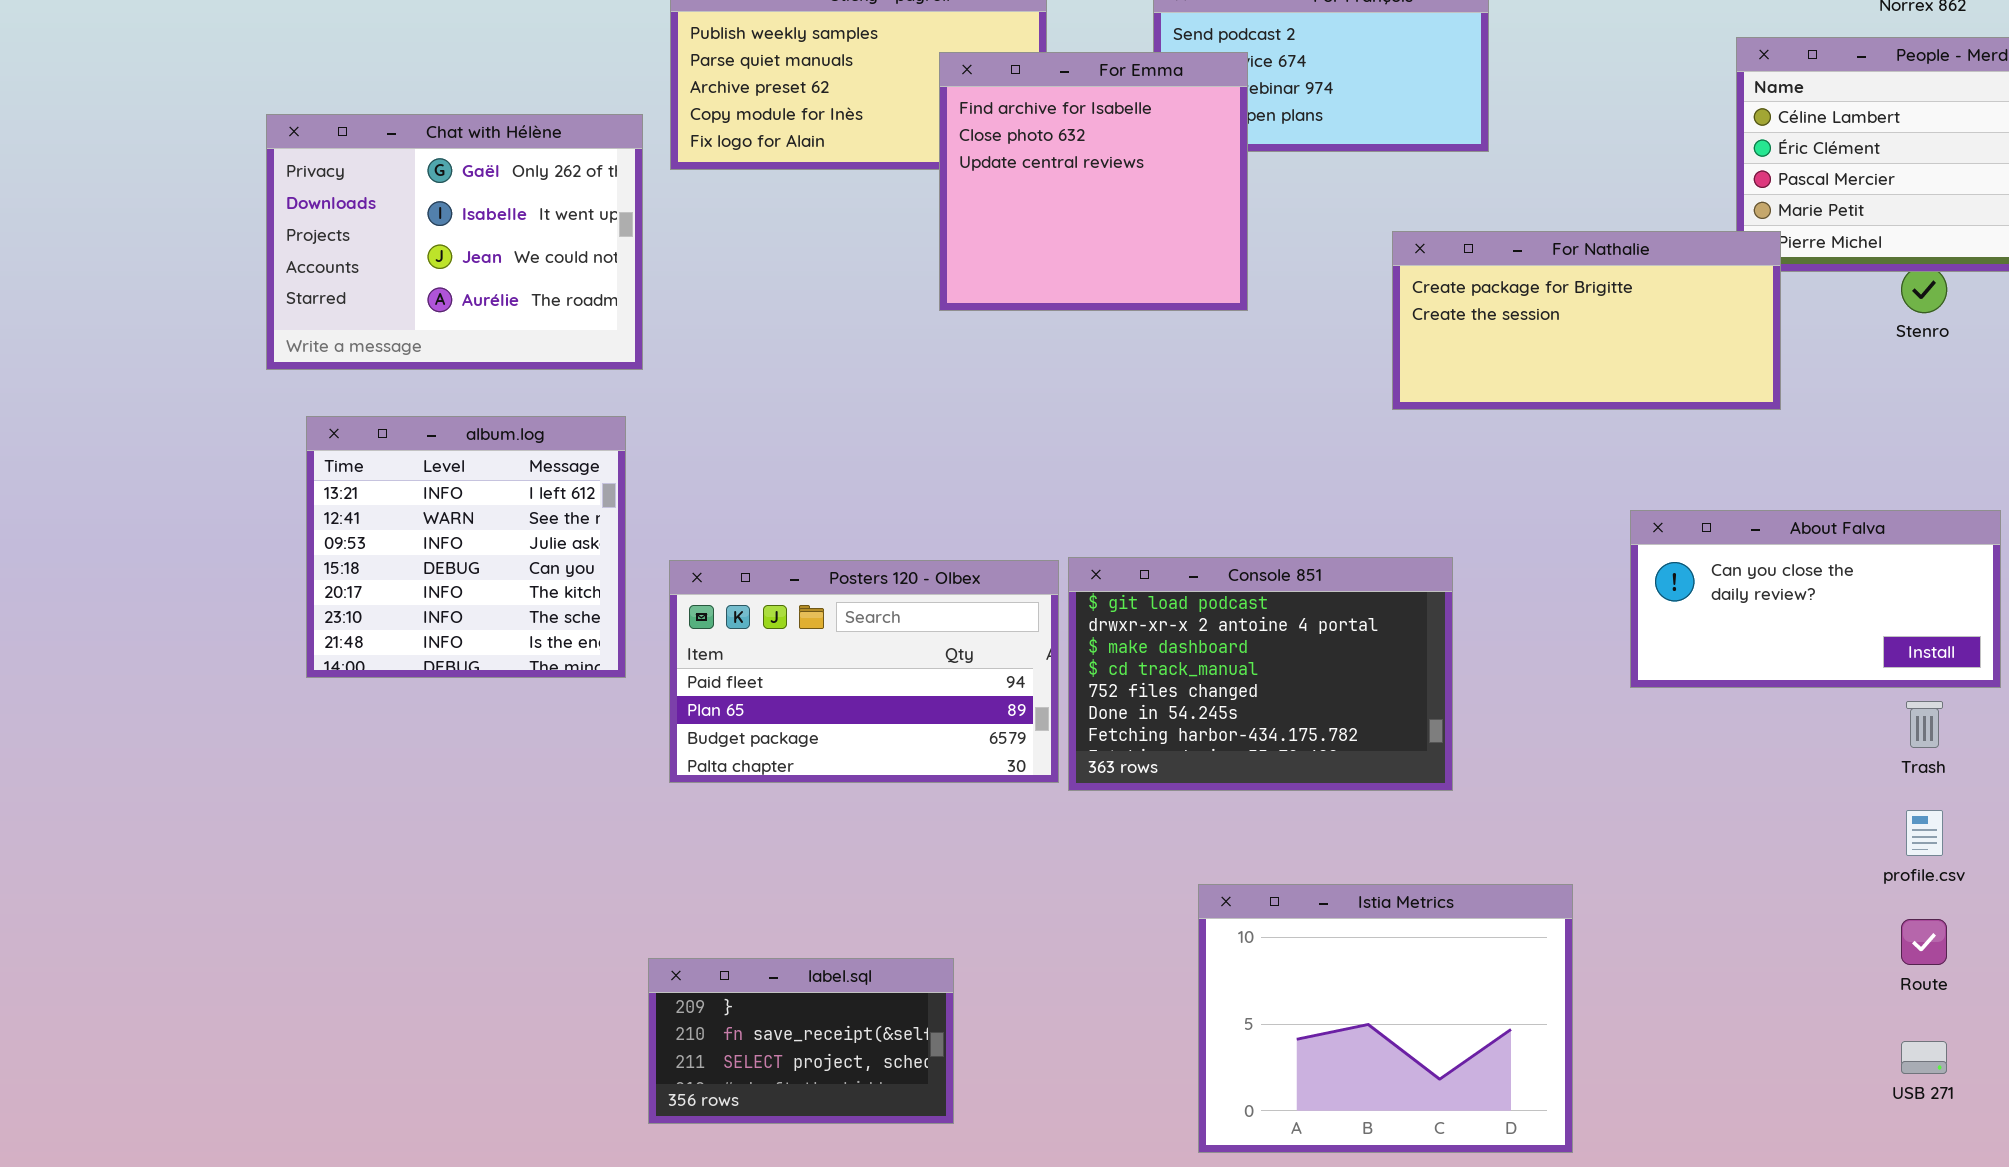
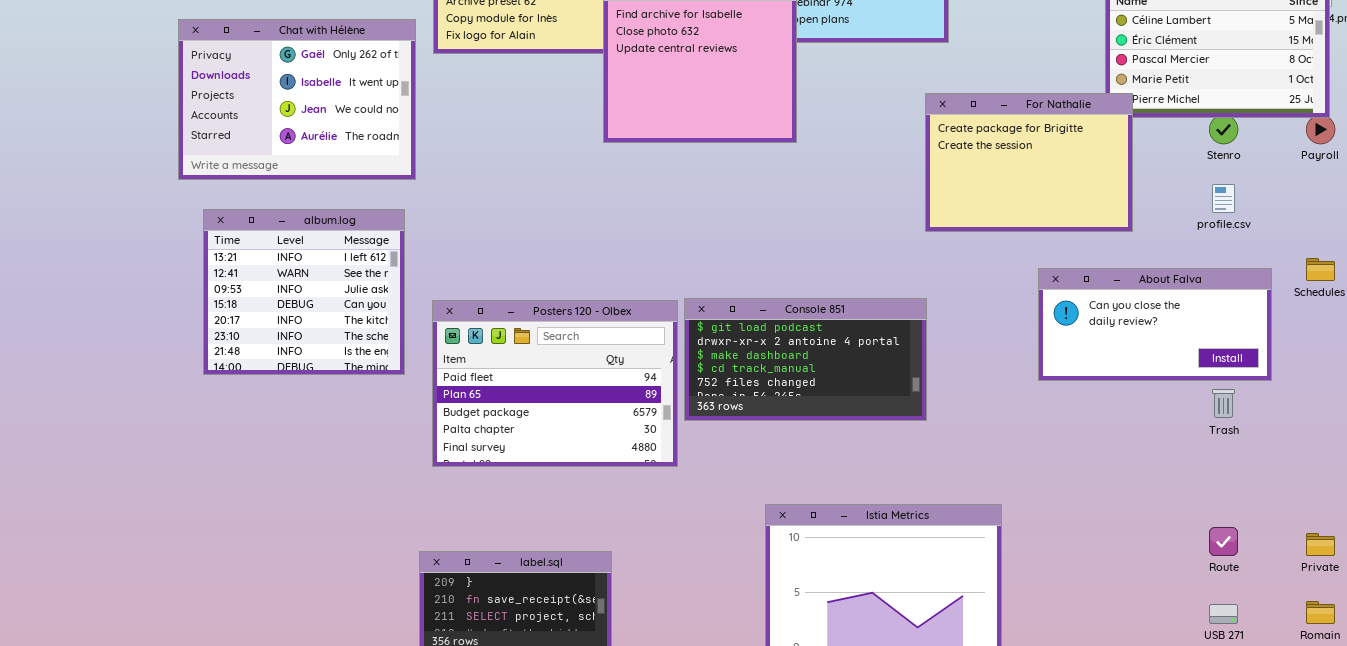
For Nathalie: [1392,231,1781,410] -> [925,93,1133,232], resized
Console 851: [1068,557,1453,791] -> [684,298,927,421], resized
Posters 120 - Olbex: [669,560,1059,783] -> [432,300,678,467], resized
profile.csv: [1906,810,1943,856] -> [1212,184,1235,213], moved

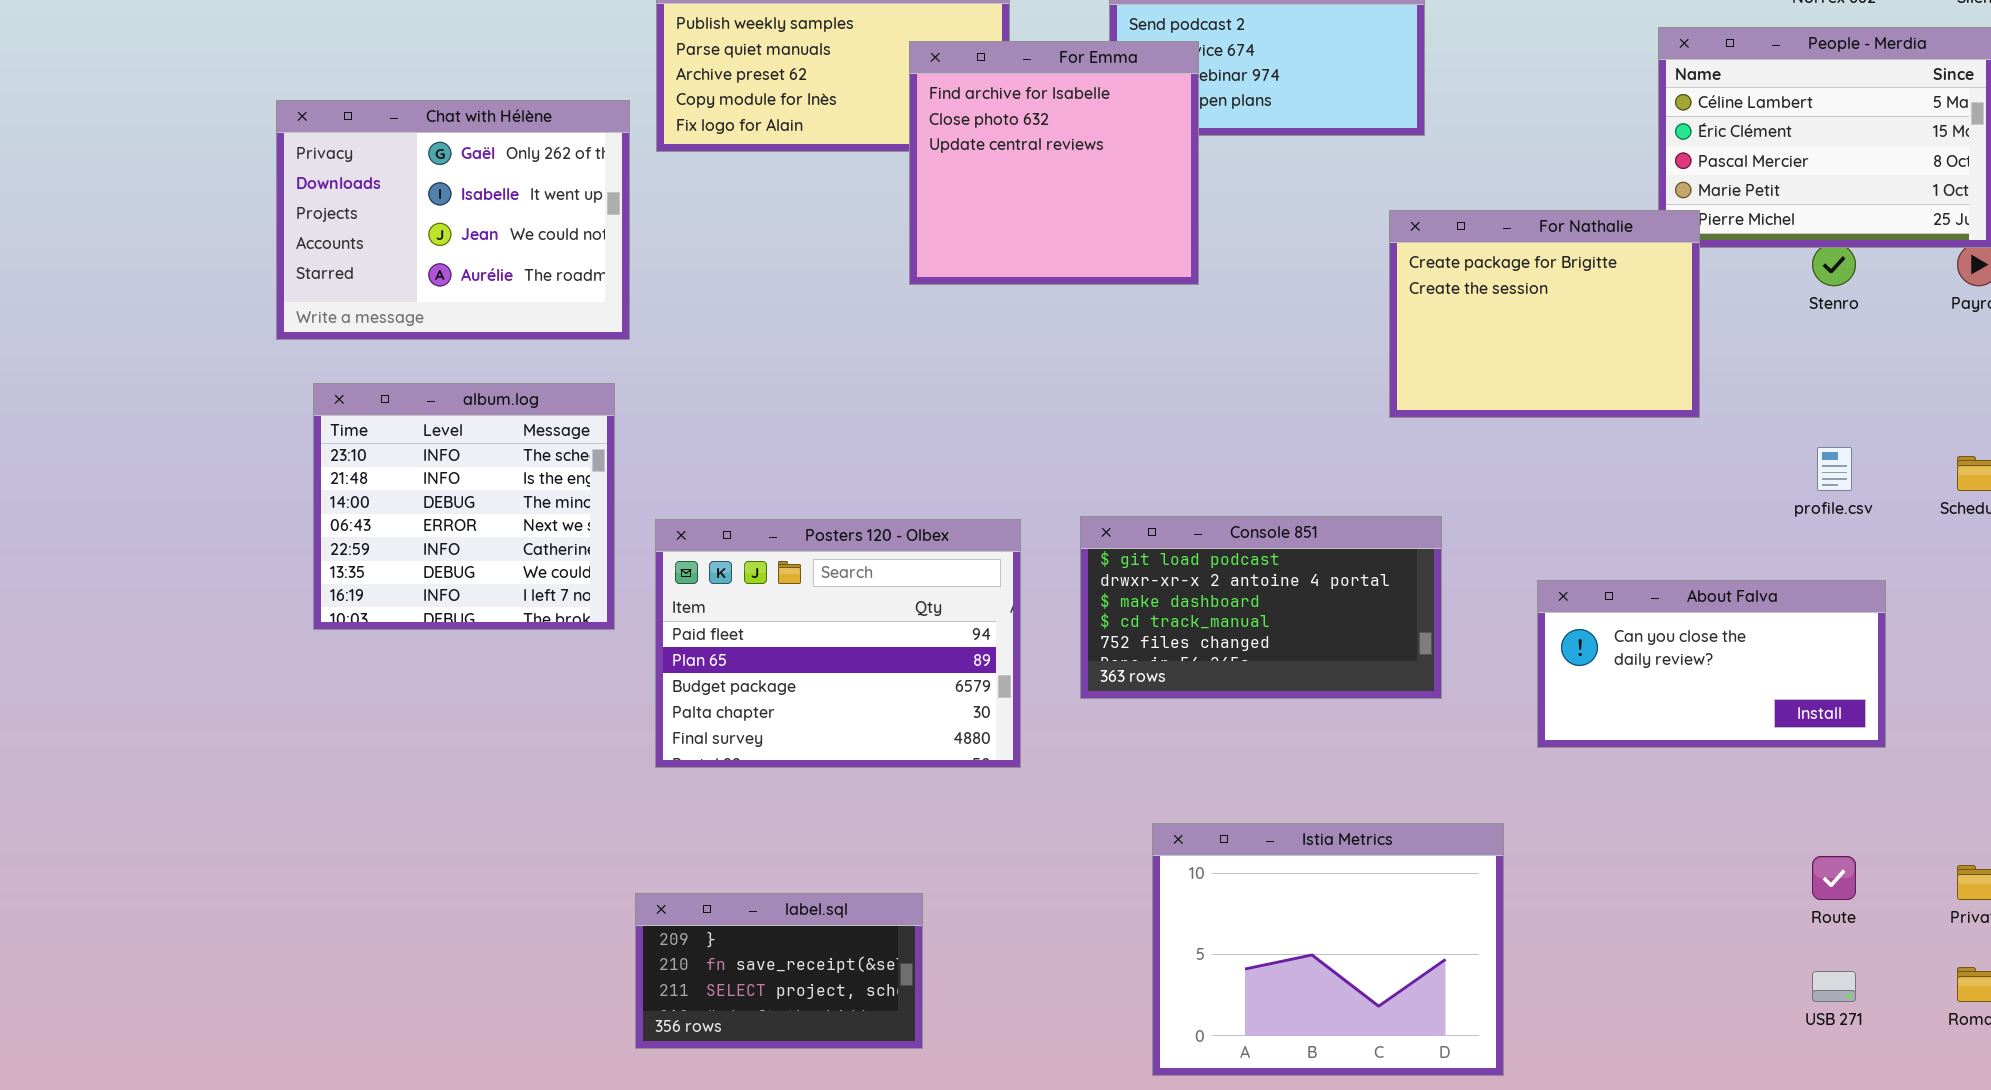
profile.csv: [1212,184,1235,213] -> [1817,447,1852,491], moved
album.log: [203,209,405,375] -> [313,383,615,630], scrolled down 5 rows
About Falva: [1038,268,1272,381] -> [1537,580,1886,748], moved
Console 851: [684,298,927,421] -> [1080,516,1442,699], moved

